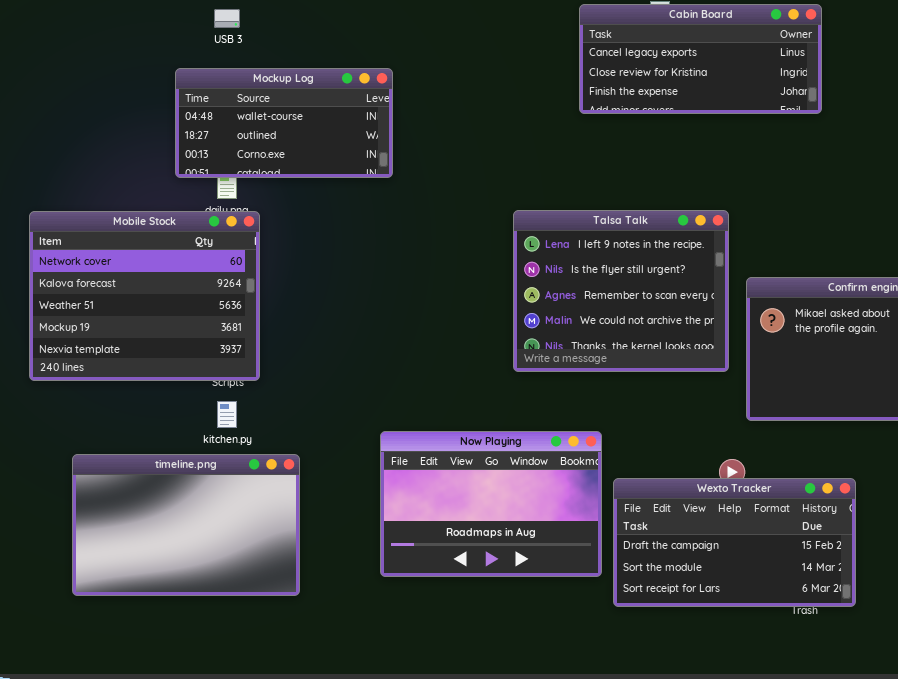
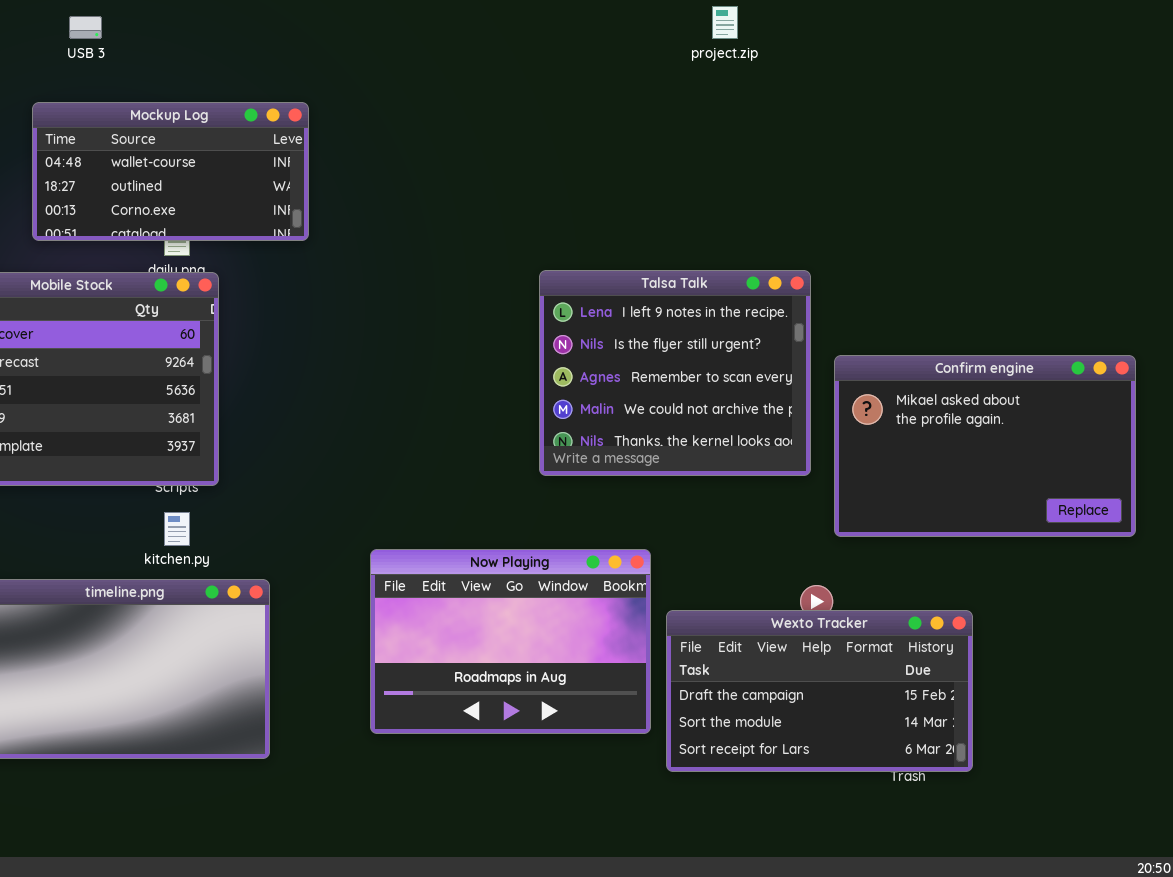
Cabin Board: [579,4,822,114] -> none, closed
USB 3: [214,9,240,28] -> [69,16,102,39], moved
Mockup Log: [175,68,393,178] -> [32,102,309,241], moved

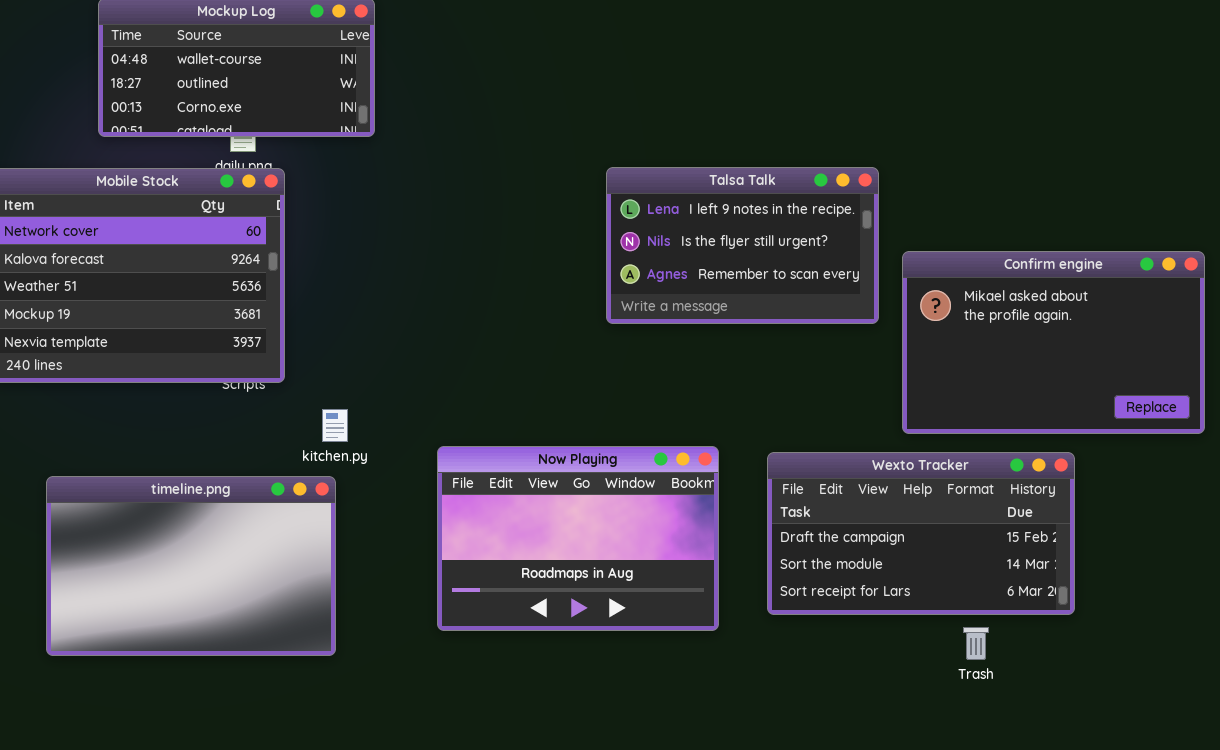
Talsa Talk: [539,270,811,476] -> [606,167,879,324], resized
kitchen.py: [164,512,190,546] -> [322,409,348,442], moved
Wexto Tracker: [666,610,973,772] -> [767,452,1075,615], moved

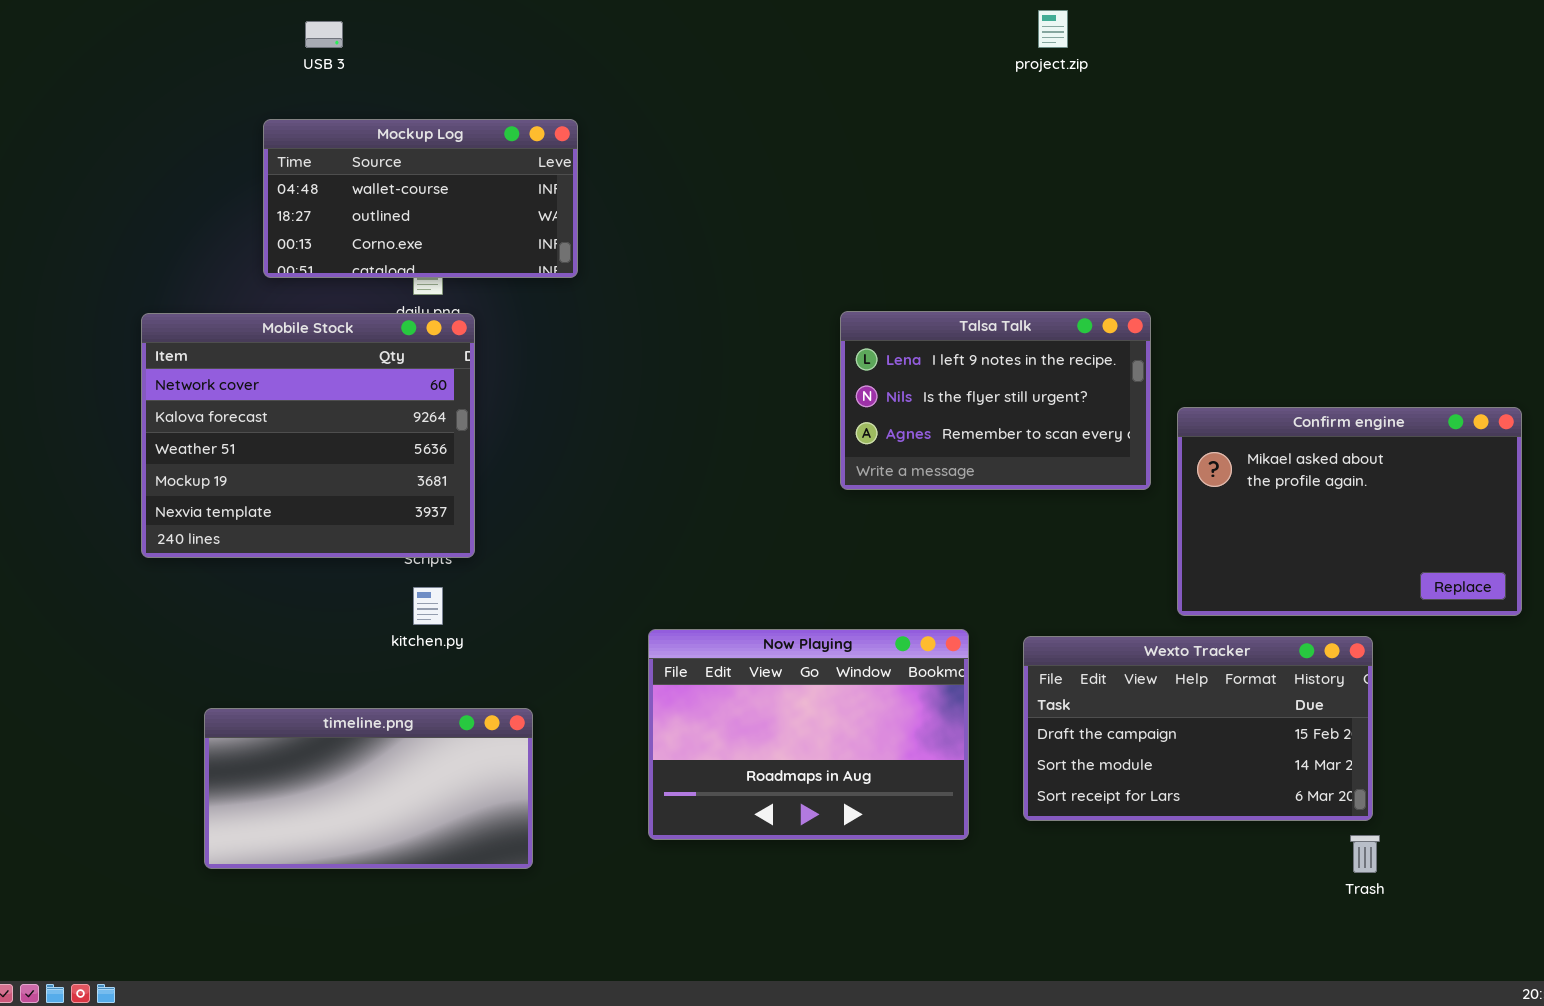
kitchen.py: [322,409,348,442] -> [413,587,443,625], moved
timeline.png: [46,476,336,656] -> [204,708,533,869], resized
Trash: [963,627,989,660] -> [1350,835,1380,873], moved

